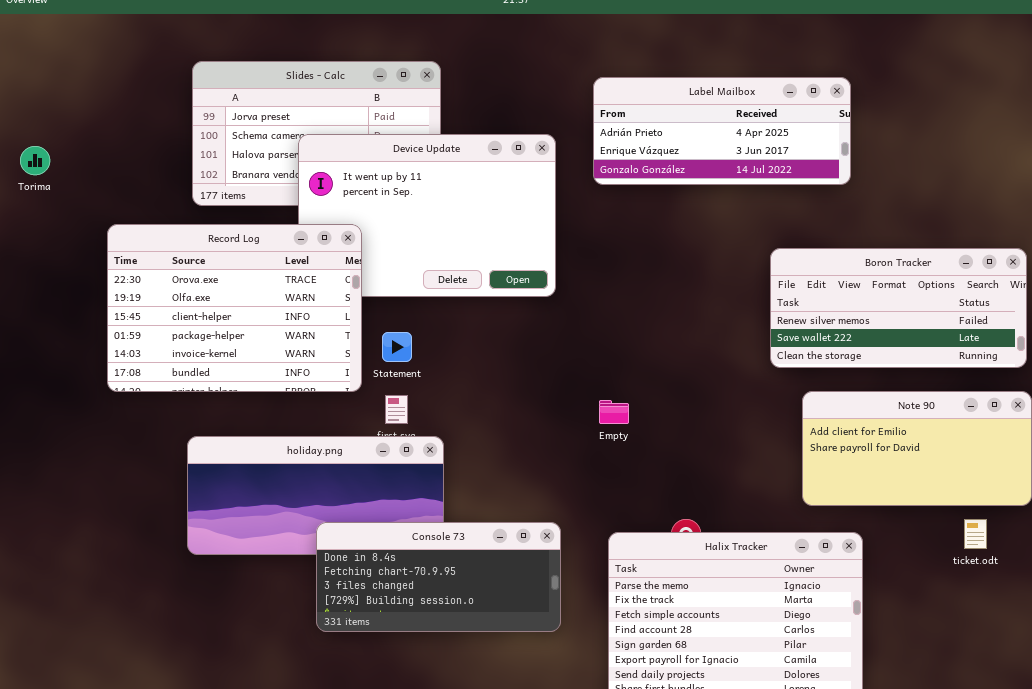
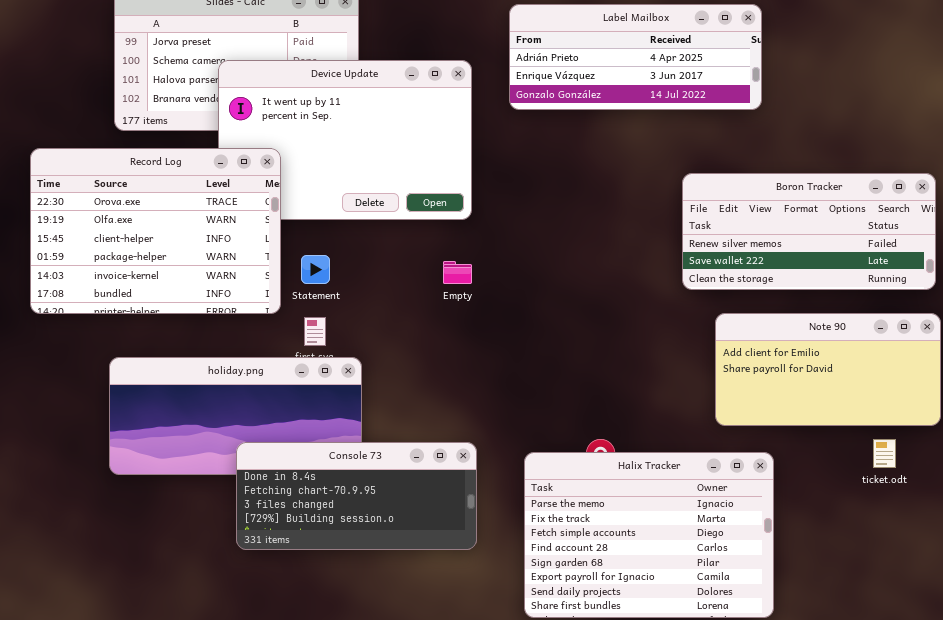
Empty: [599,400,629,424] -> [443,261,472,284], moved

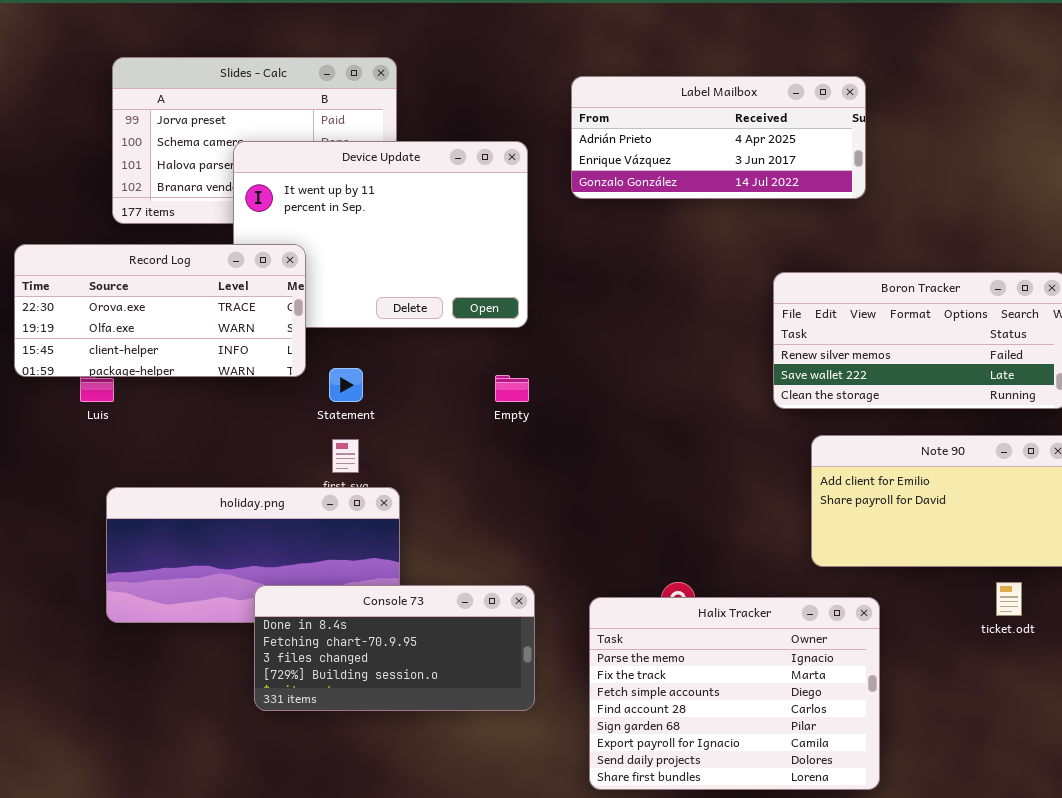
Record Log: [30,148,281,314] -> [14,244,306,377], resized

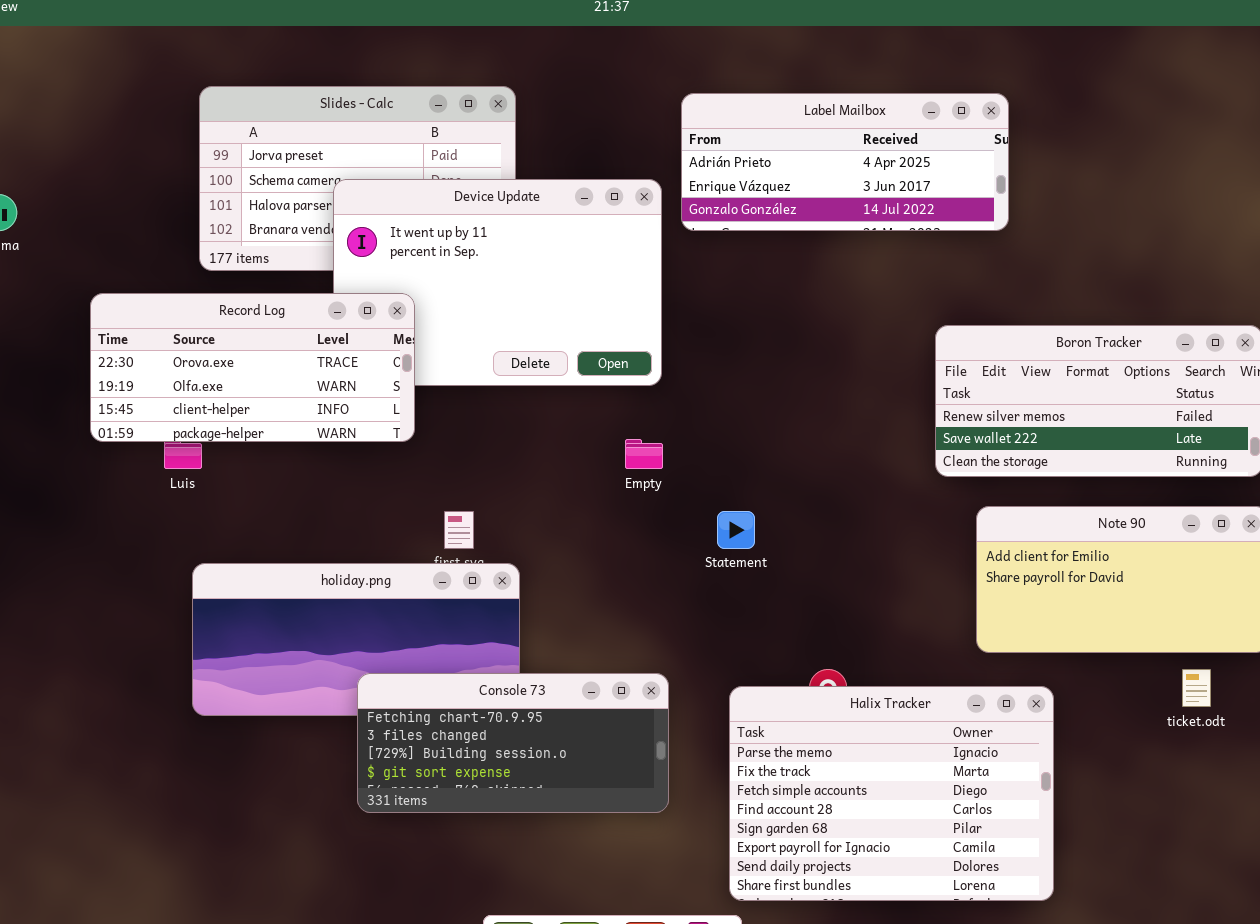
Label Mailbox: [571,76,866,199] -> [681,93,1009,231], moved
Statement: [329,368,363,402] -> [717,511,755,549], moved
Console 73: [254,585,535,711] -> [357,673,669,813], scrolled down 1 row

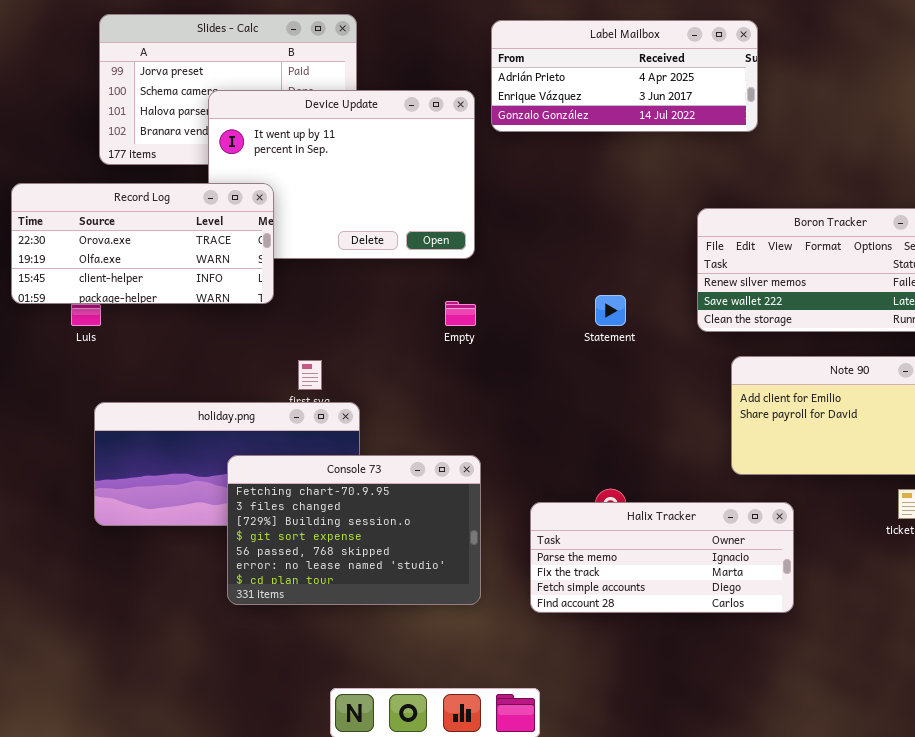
Statement: [717,511,755,549] -> [595,295,626,326], moved
Console 73: [357,673,669,813] -> [227,455,481,605], resized
Halix Tracker: [729,686,1054,901] -> [530,502,794,613], resized

